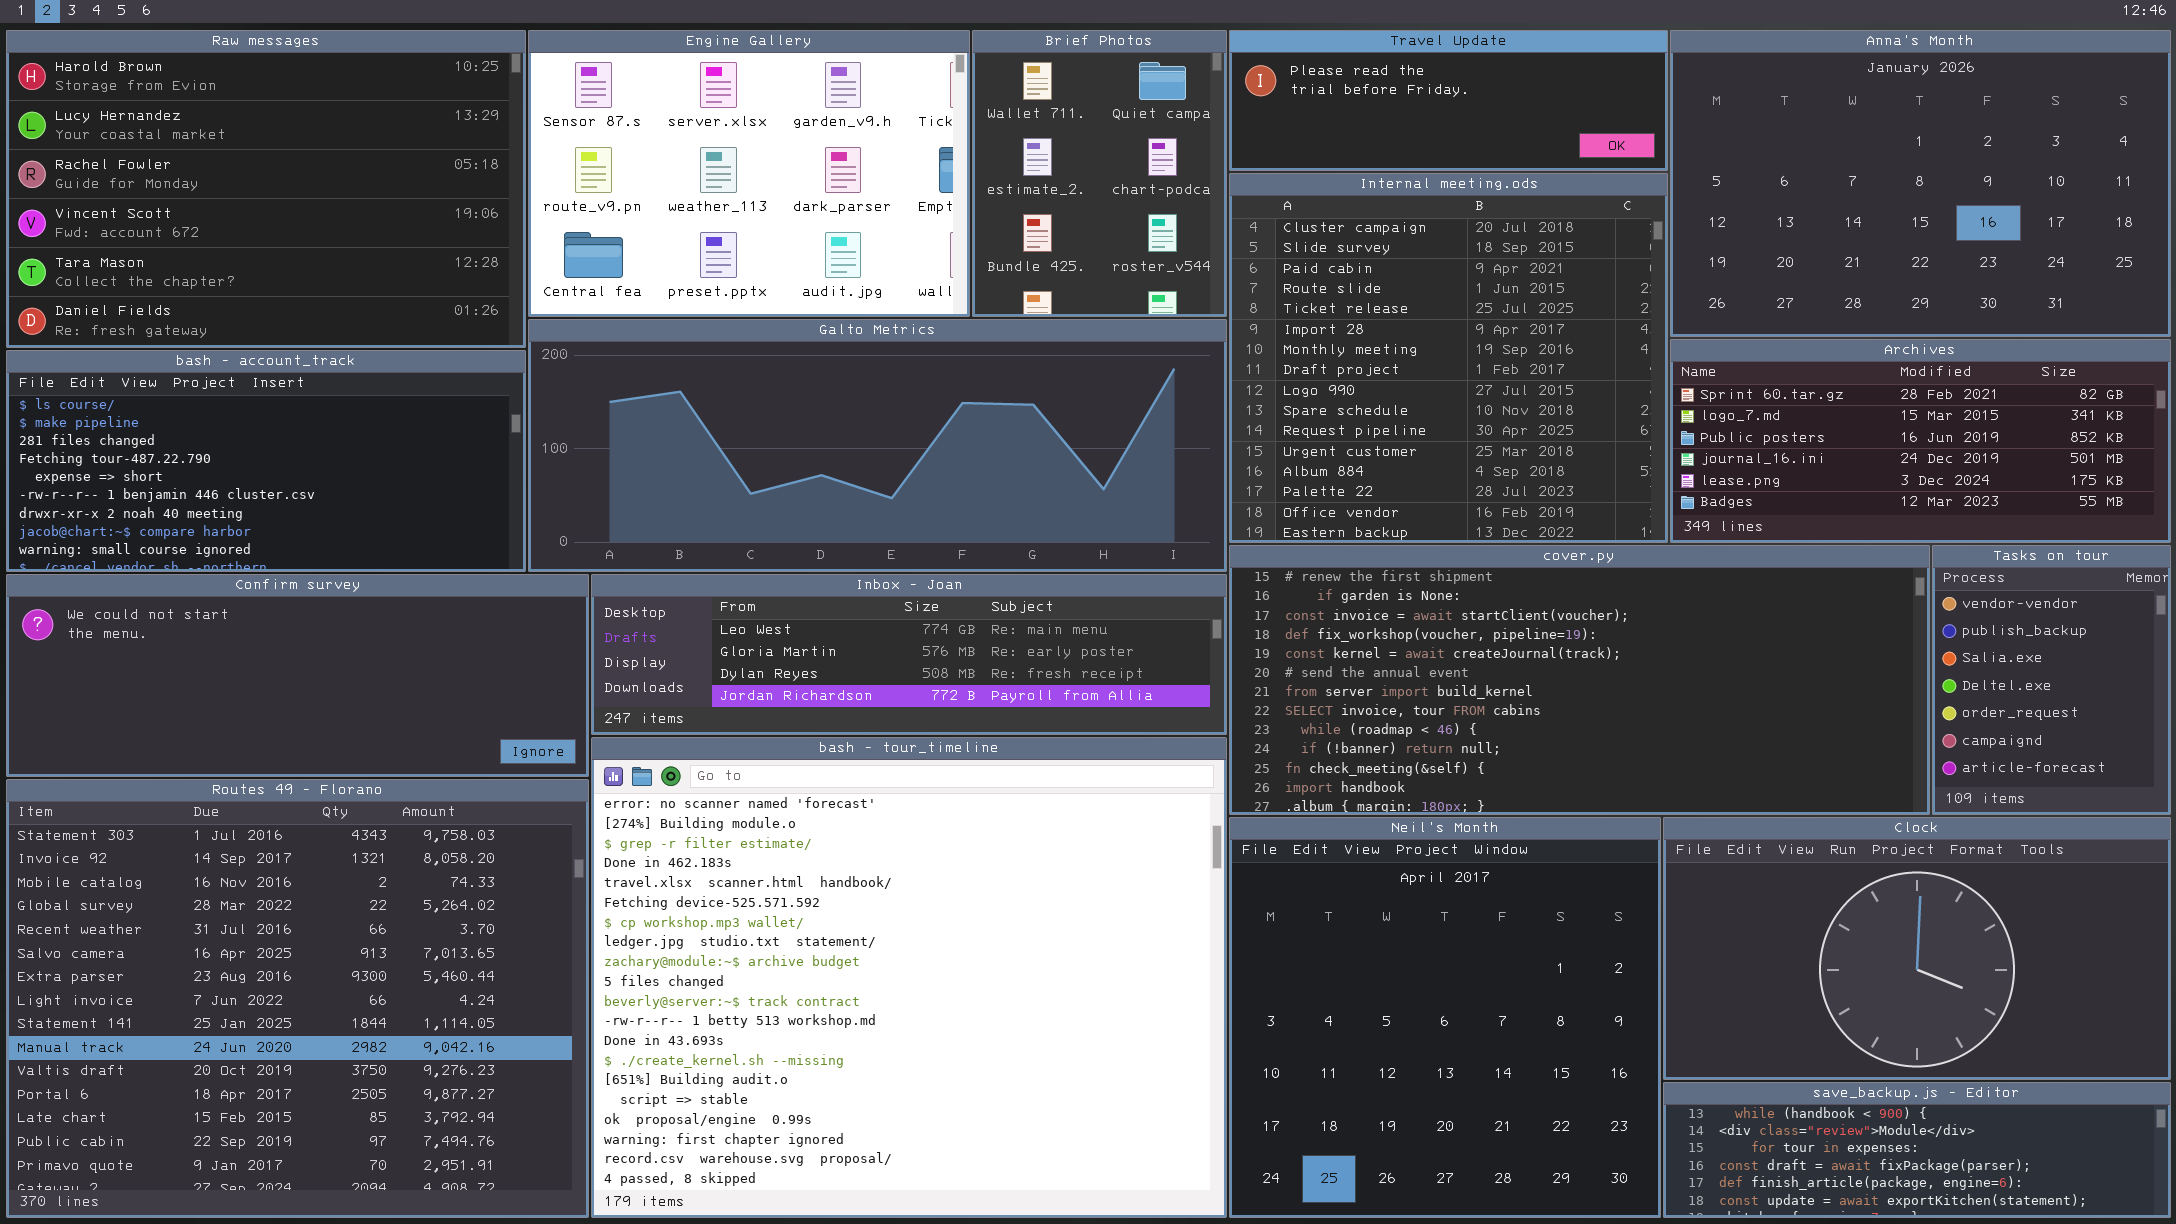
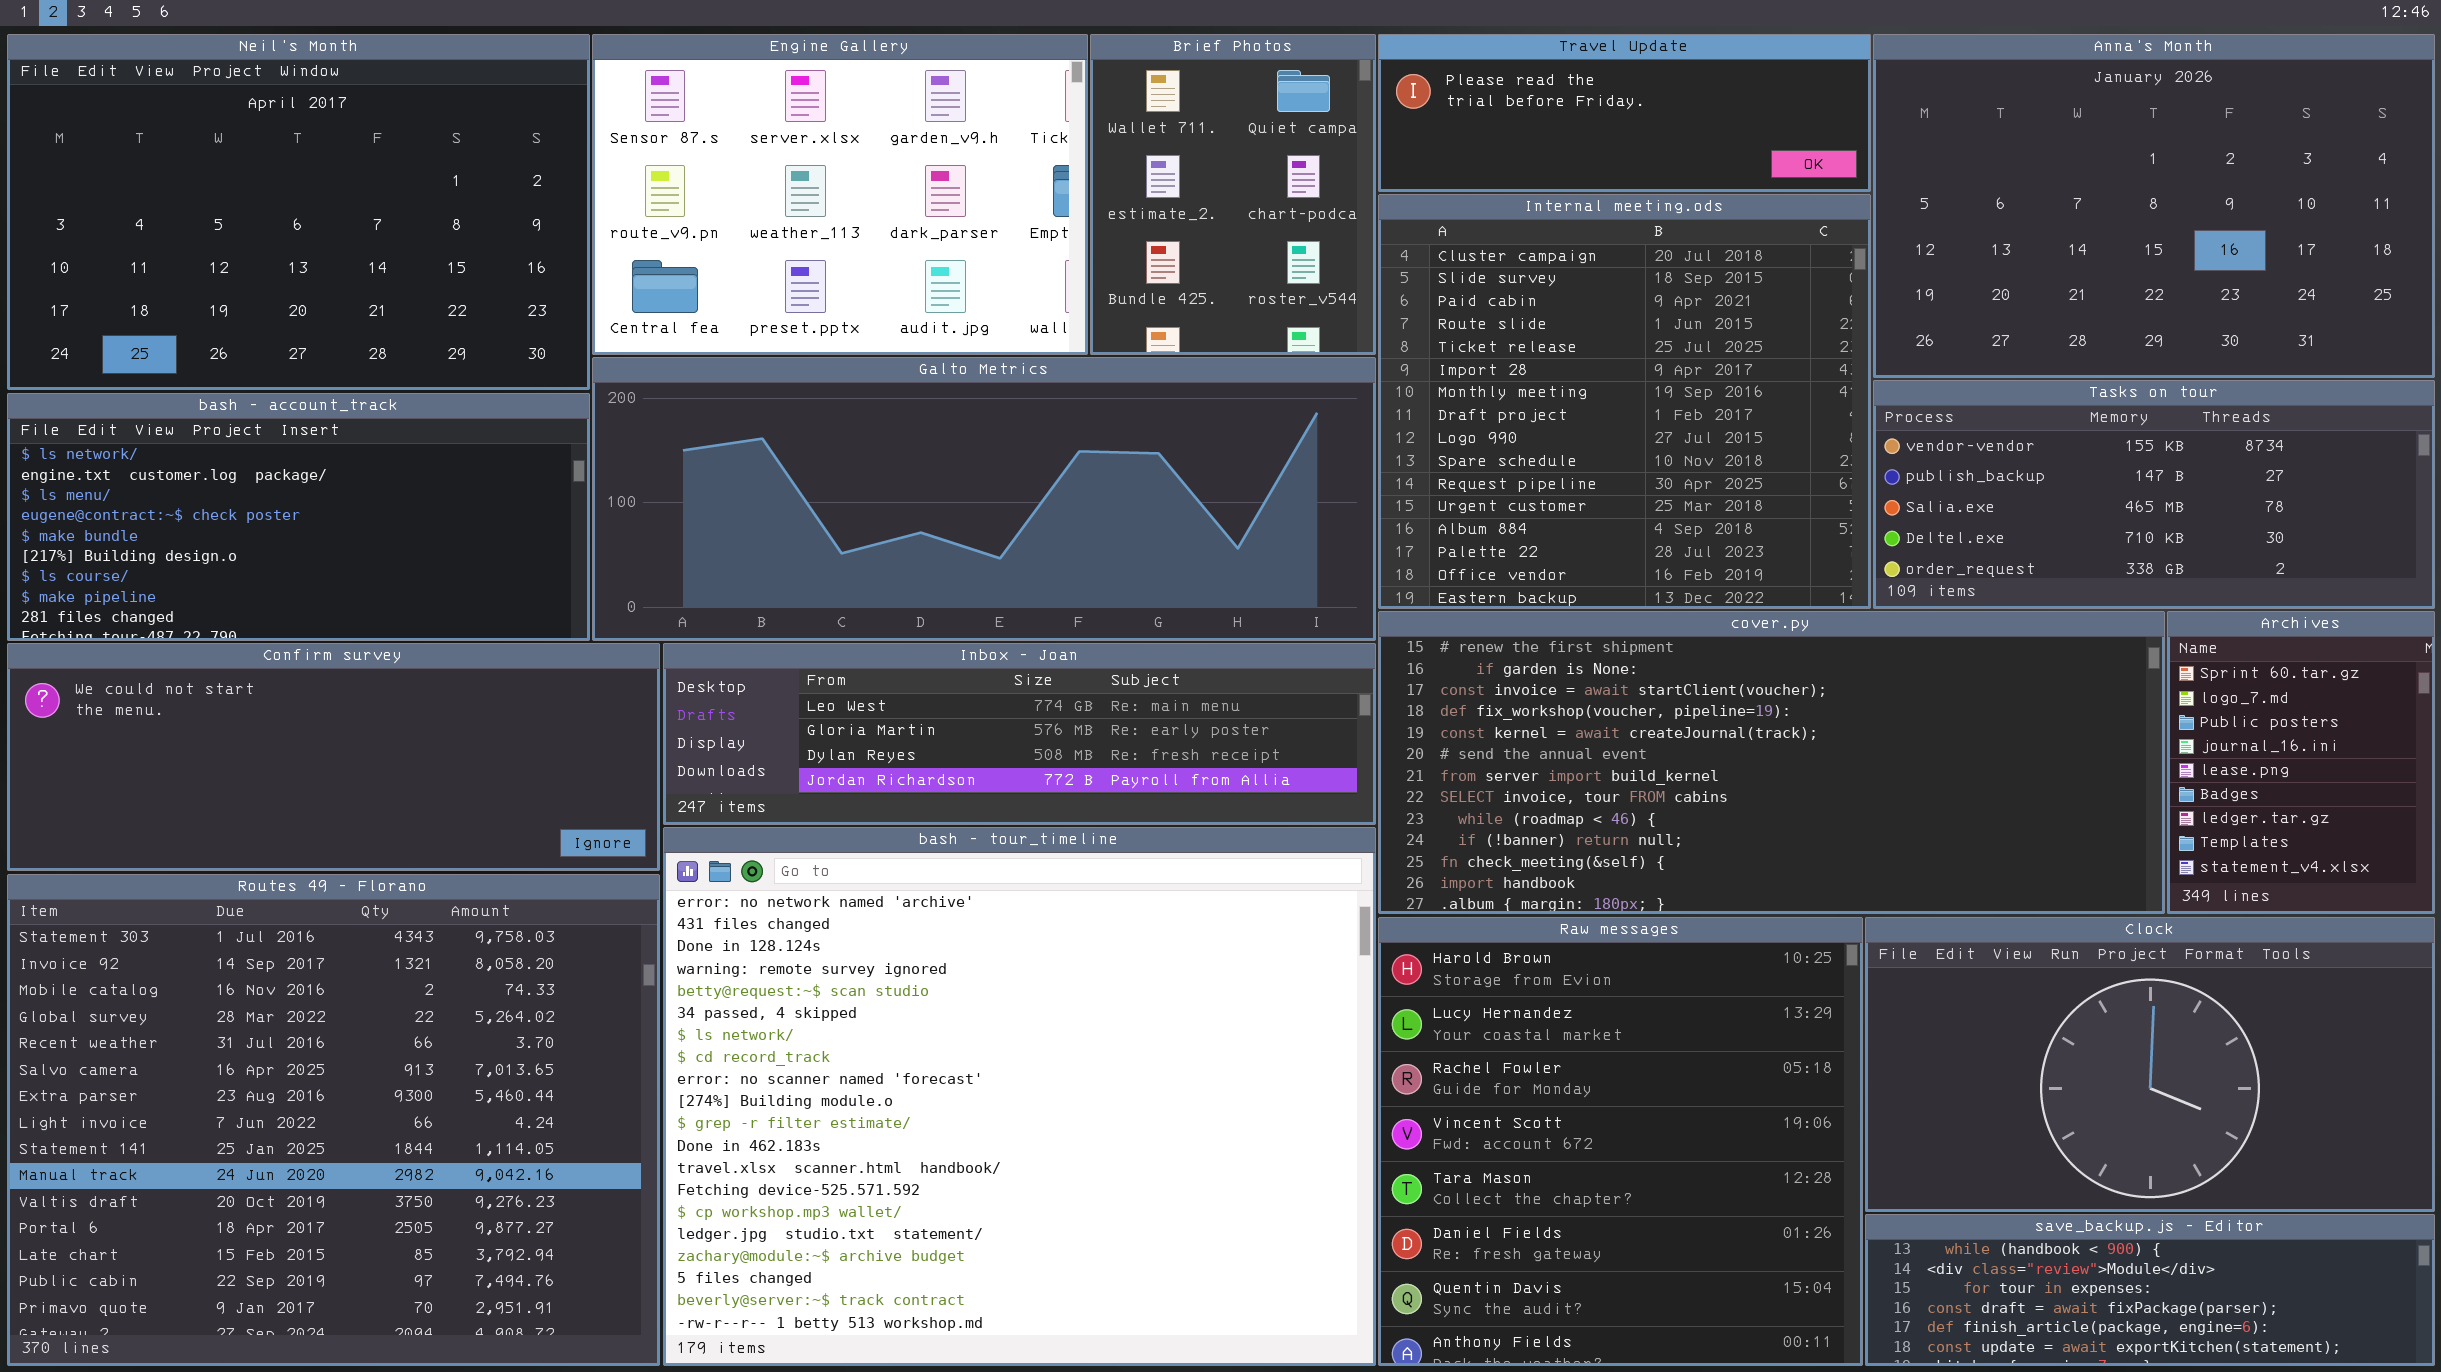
Raw messages: [6,30,526,348] -> [1378,917,1863,1366], moved, resized
Archives: [1670,339,2171,543] -> [2167,611,2435,914], moved, resized
bash - account_track: [6,350,526,572] -> [7,393,590,641], scrolled up 6 rows
Tasks on tour: [1932,545,2171,815] -> [1873,380,2435,609], moved, resized
bash - tour_timeline: [591,737,1227,1218] -> [663,827,1376,1366], scrolled up 8 rows
Neil's Month: [1229,817,1661,1218] -> [7,34,590,390], moved, resized

